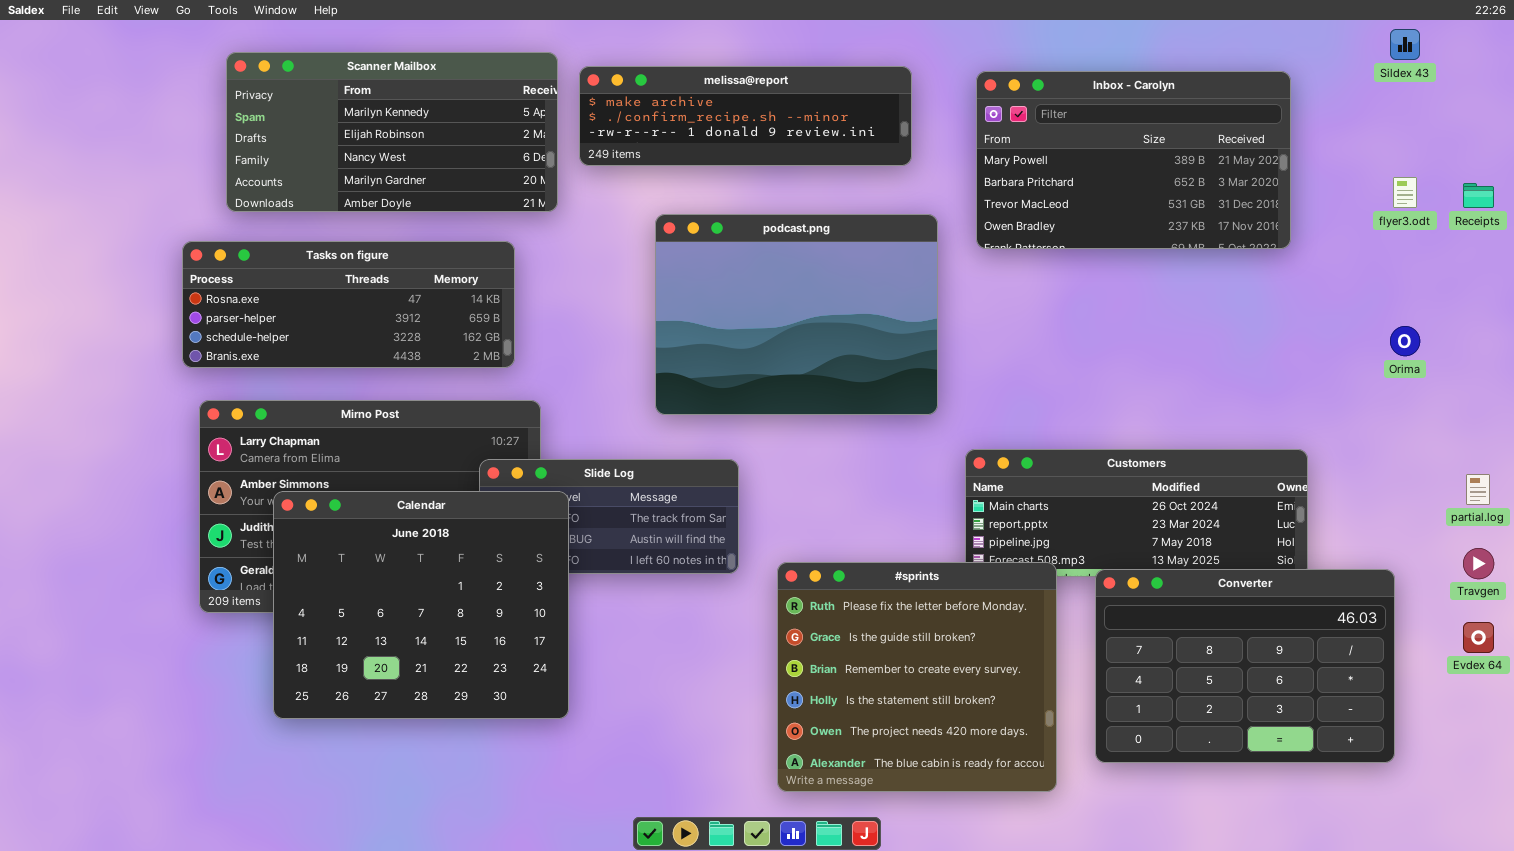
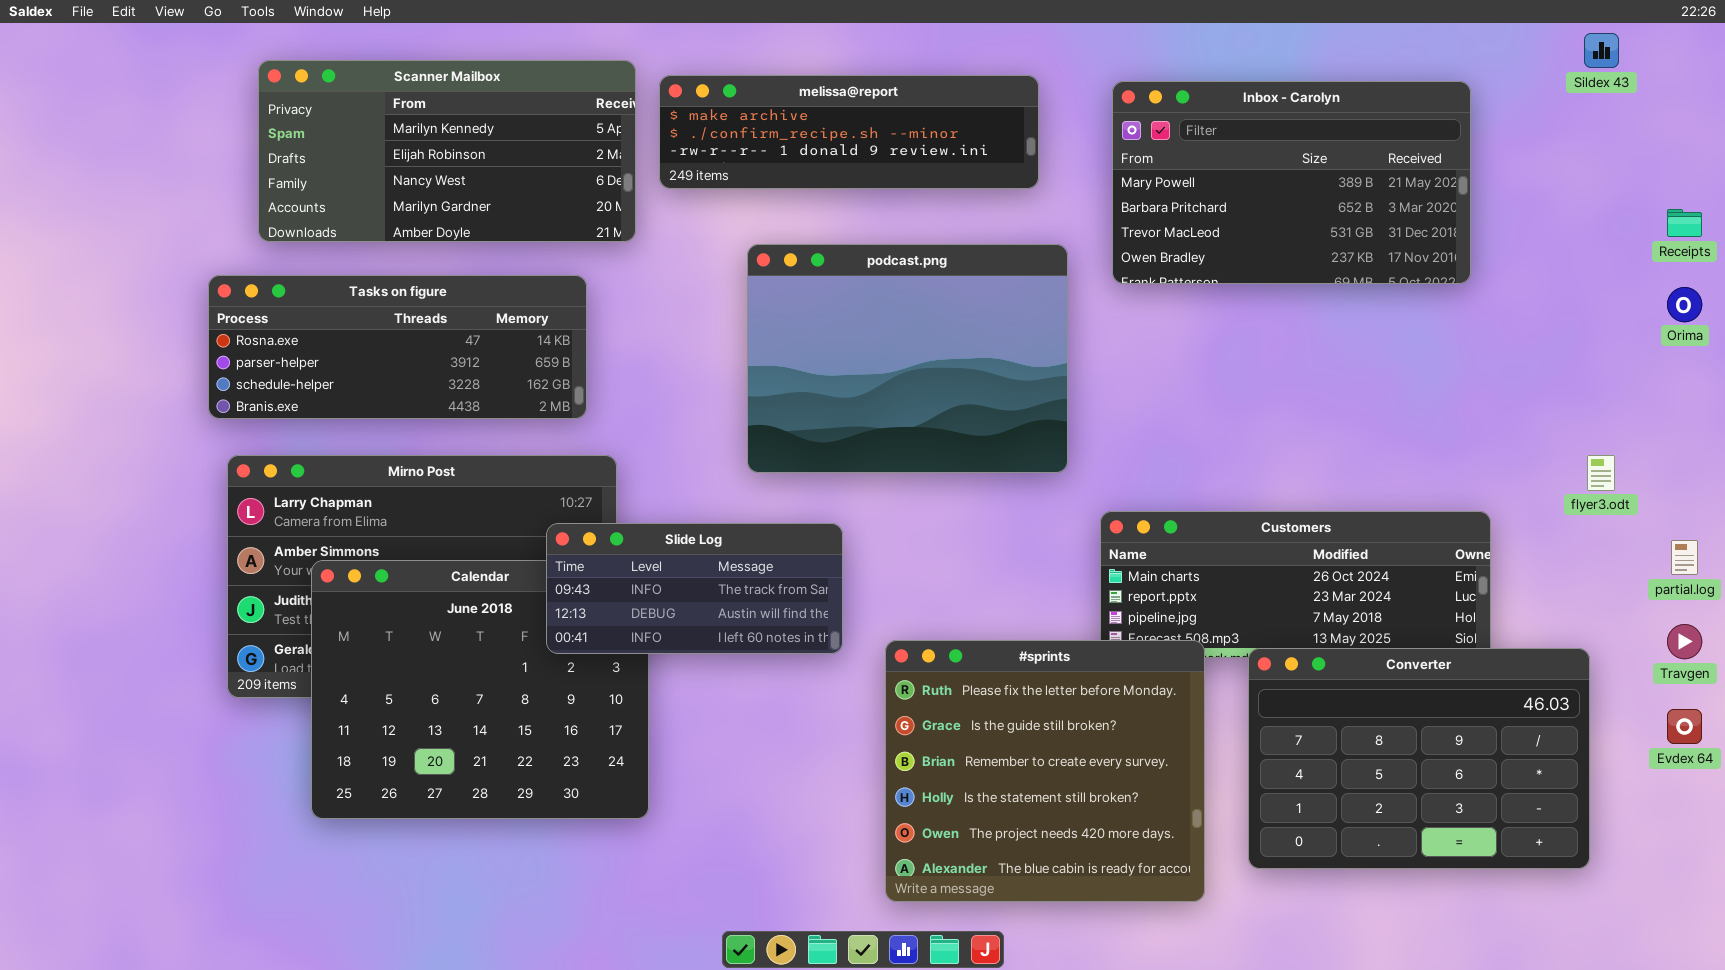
flyer3.odt: [1393,177,1417,208] -> [1587,455,1615,491], moved
Orima: [1390,326,1420,356] -> [1667,287,1702,322], moved
Slide Log: [479,459,739,574] -> [546,523,843,654], raised

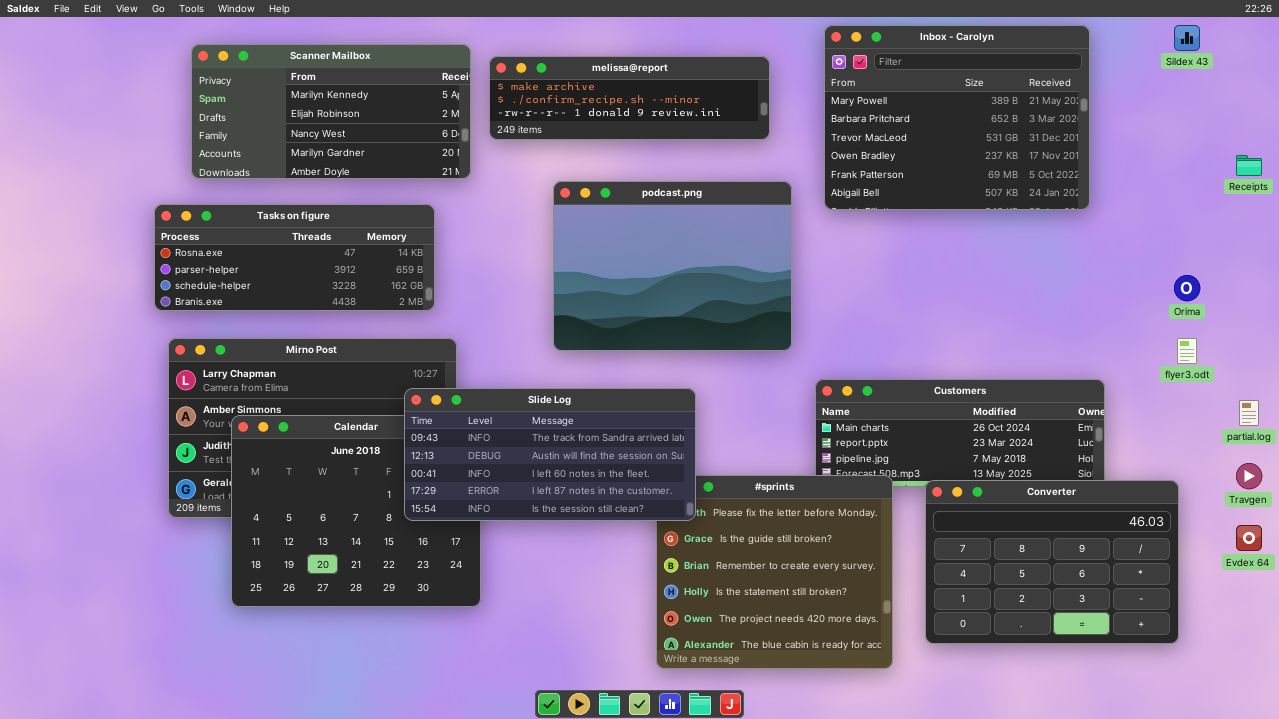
Inbox - Carolyn: [1112,81,1471,284] -> [824,25,1090,210], resized
Orima: [1667,287,1702,322] -> [1174,275,1200,301], moved
Slide Log: [546,523,843,654] -> [404,388,696,521], resized

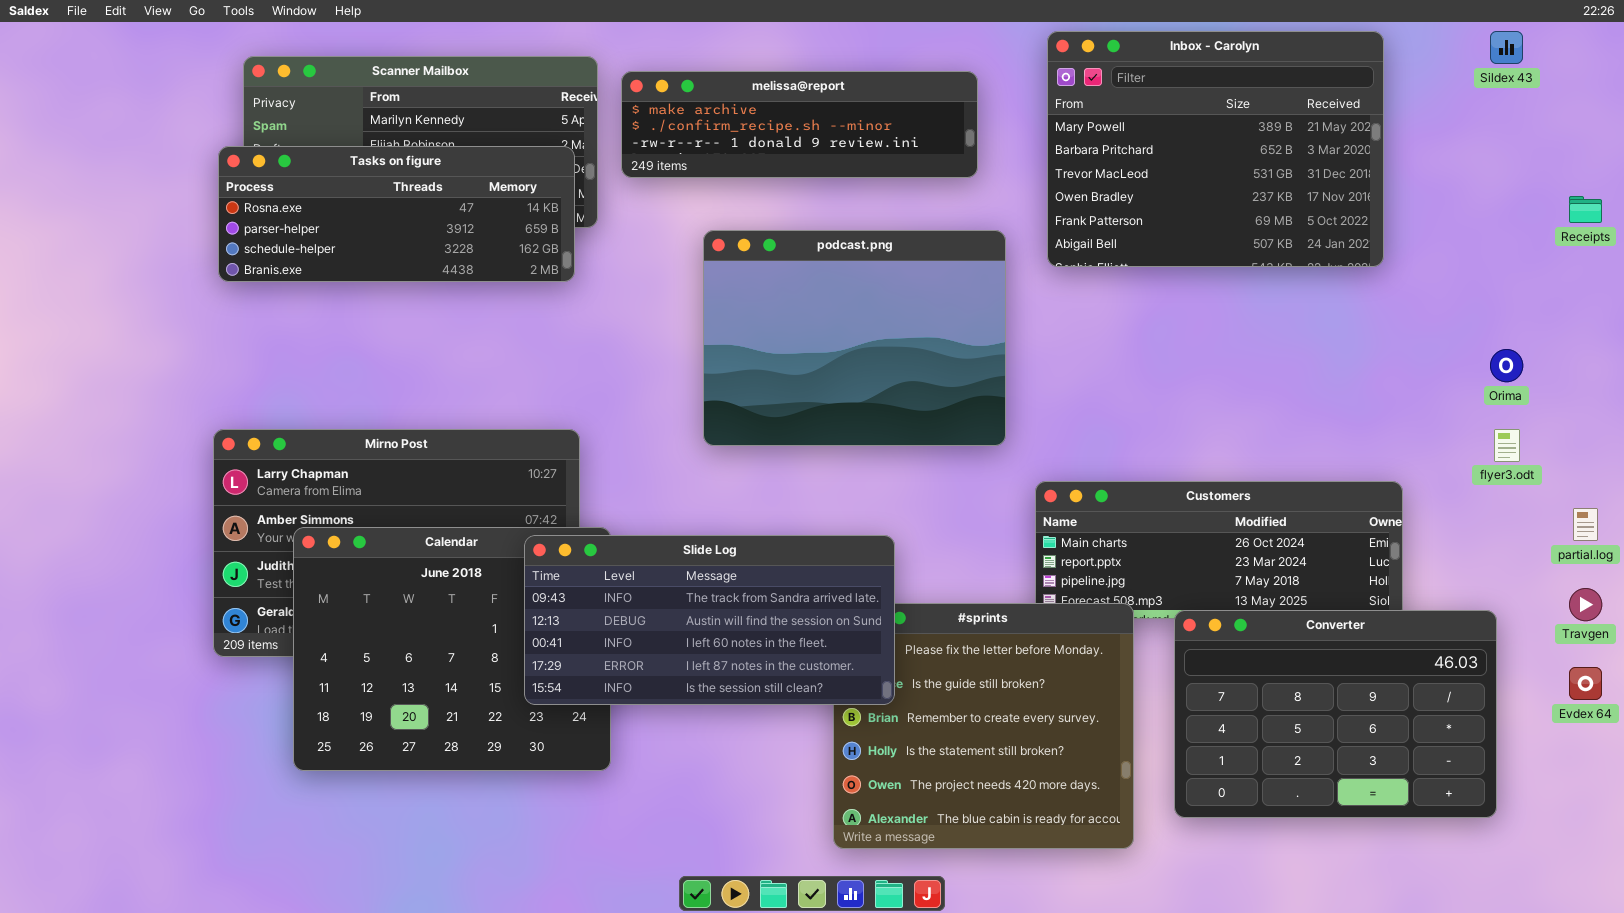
Tasks on figure: [154,204,435,311] -> [218,146,575,282], moved
Slide Log: [404,388,696,521] -> [524,535,895,705], moved

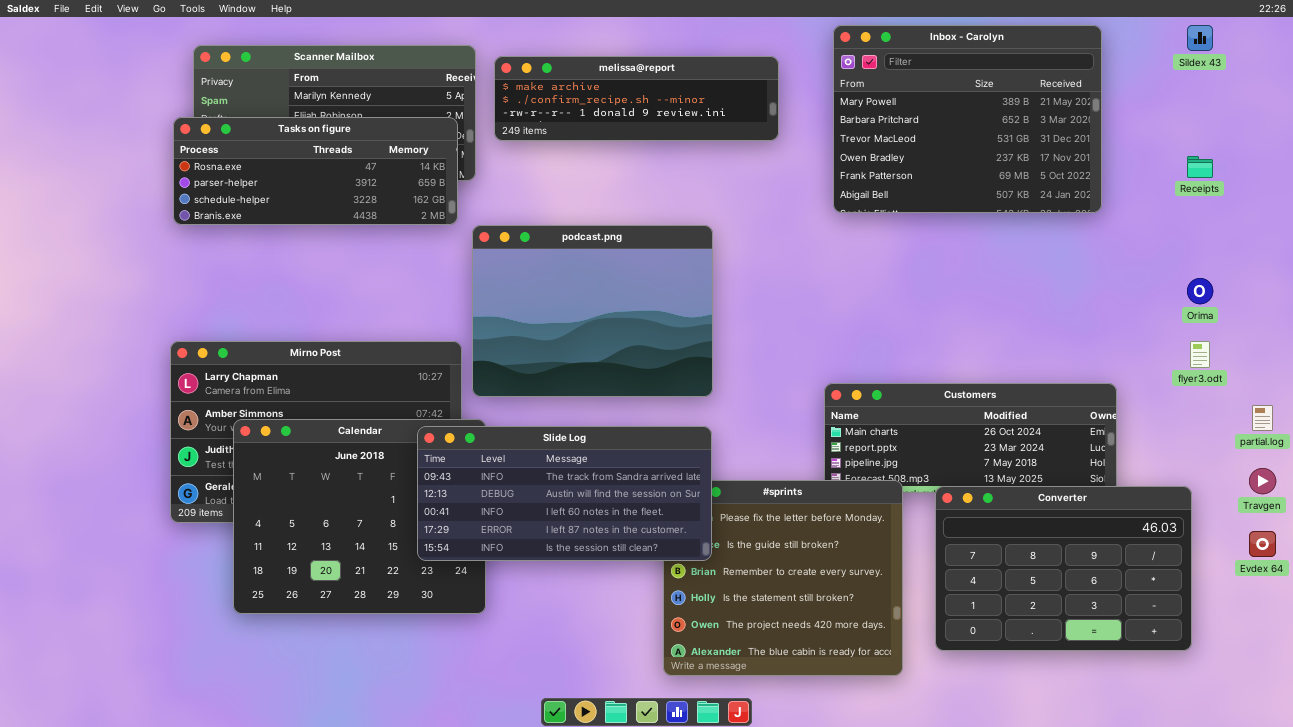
Receipts: [1569,196,1602,223] -> [1187,156,1213,178], moved
podcast.png: [703,230,1006,446] -> [472,225,713,397], moved

